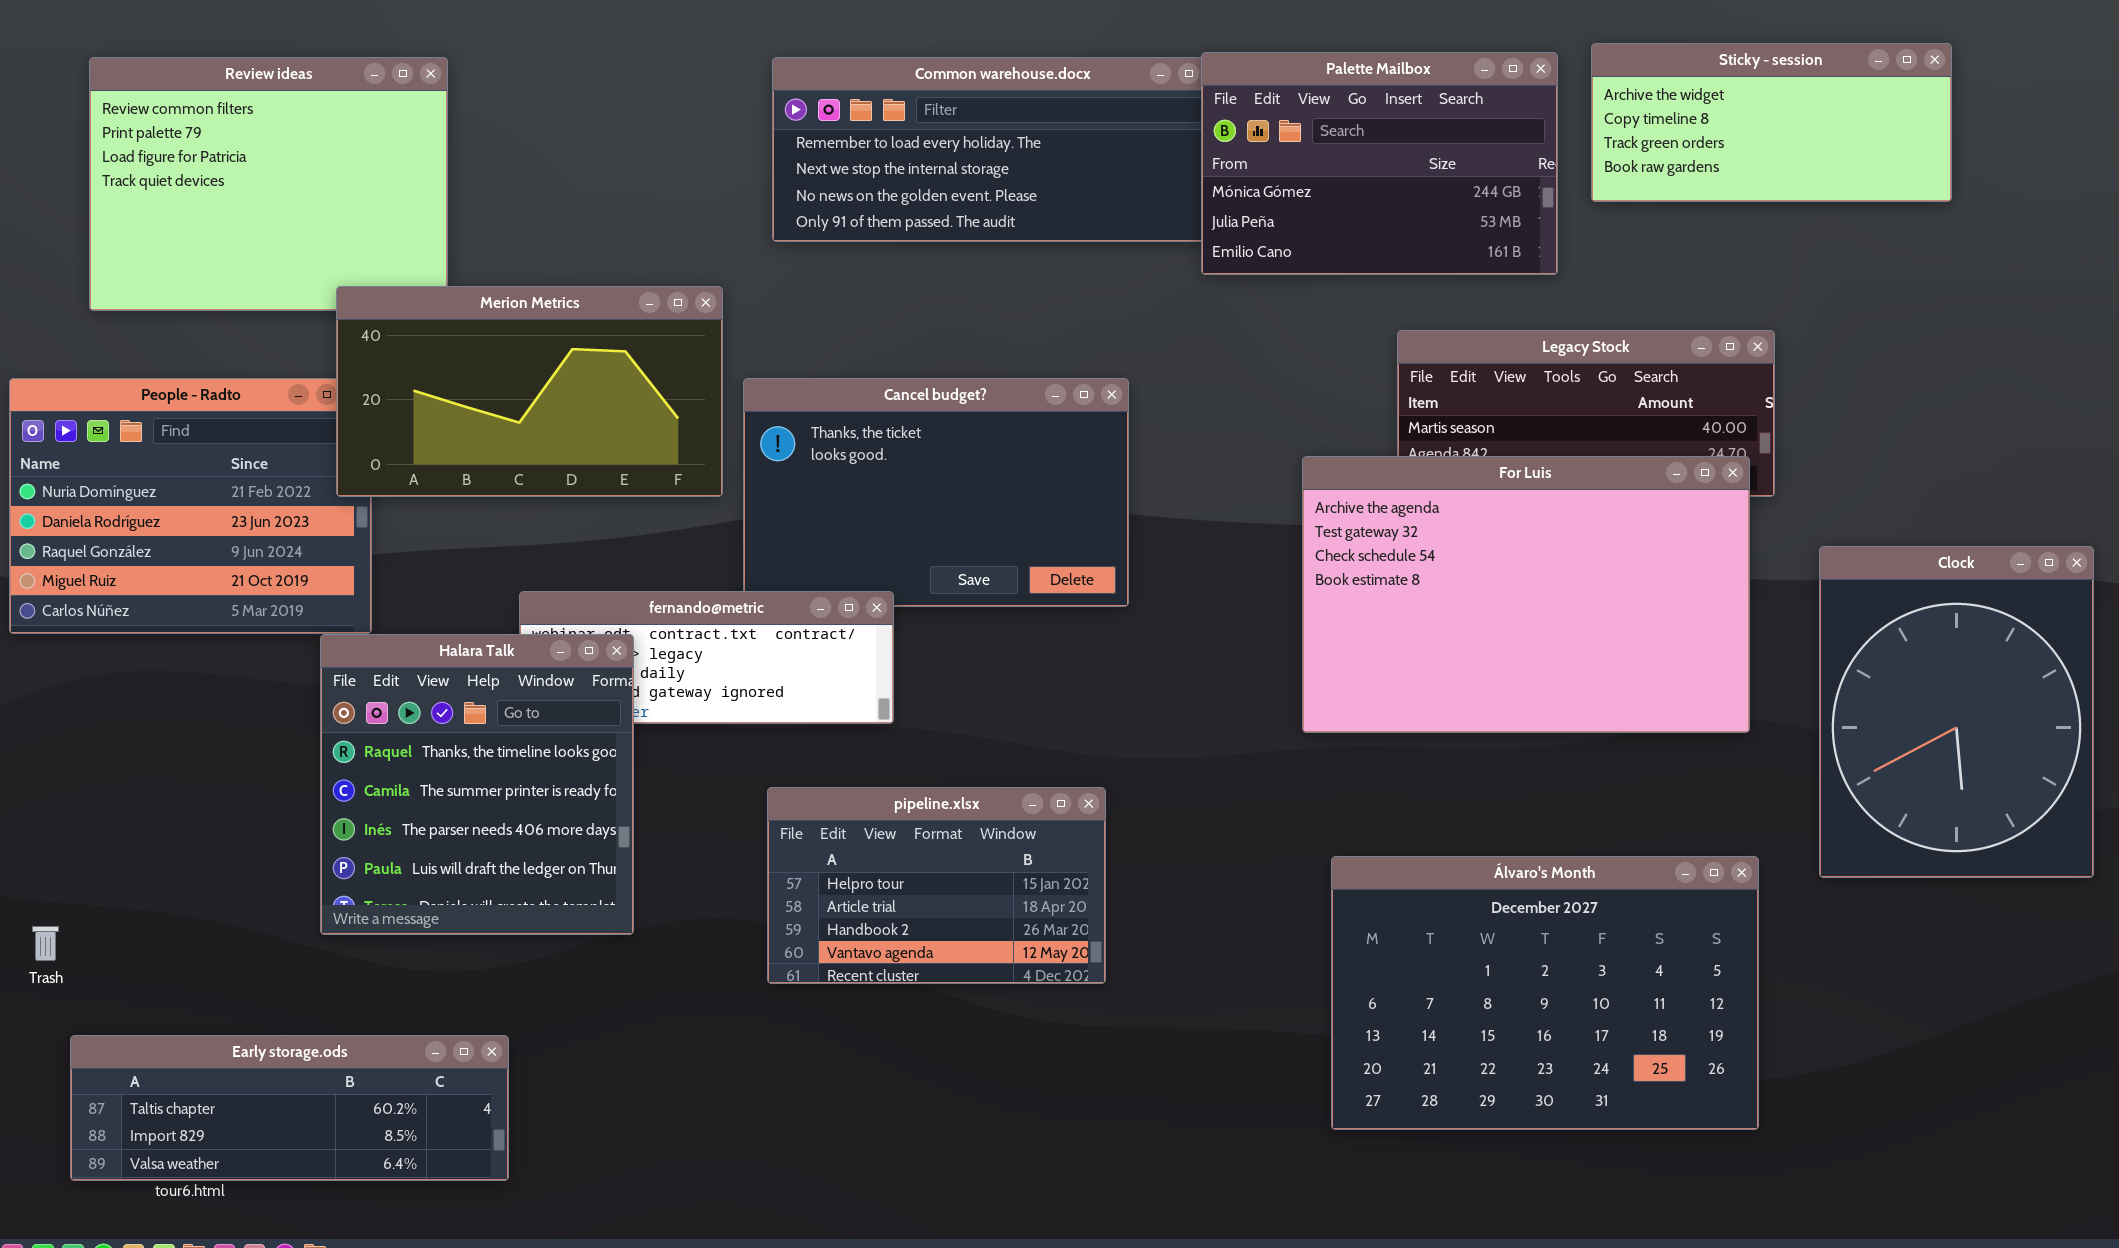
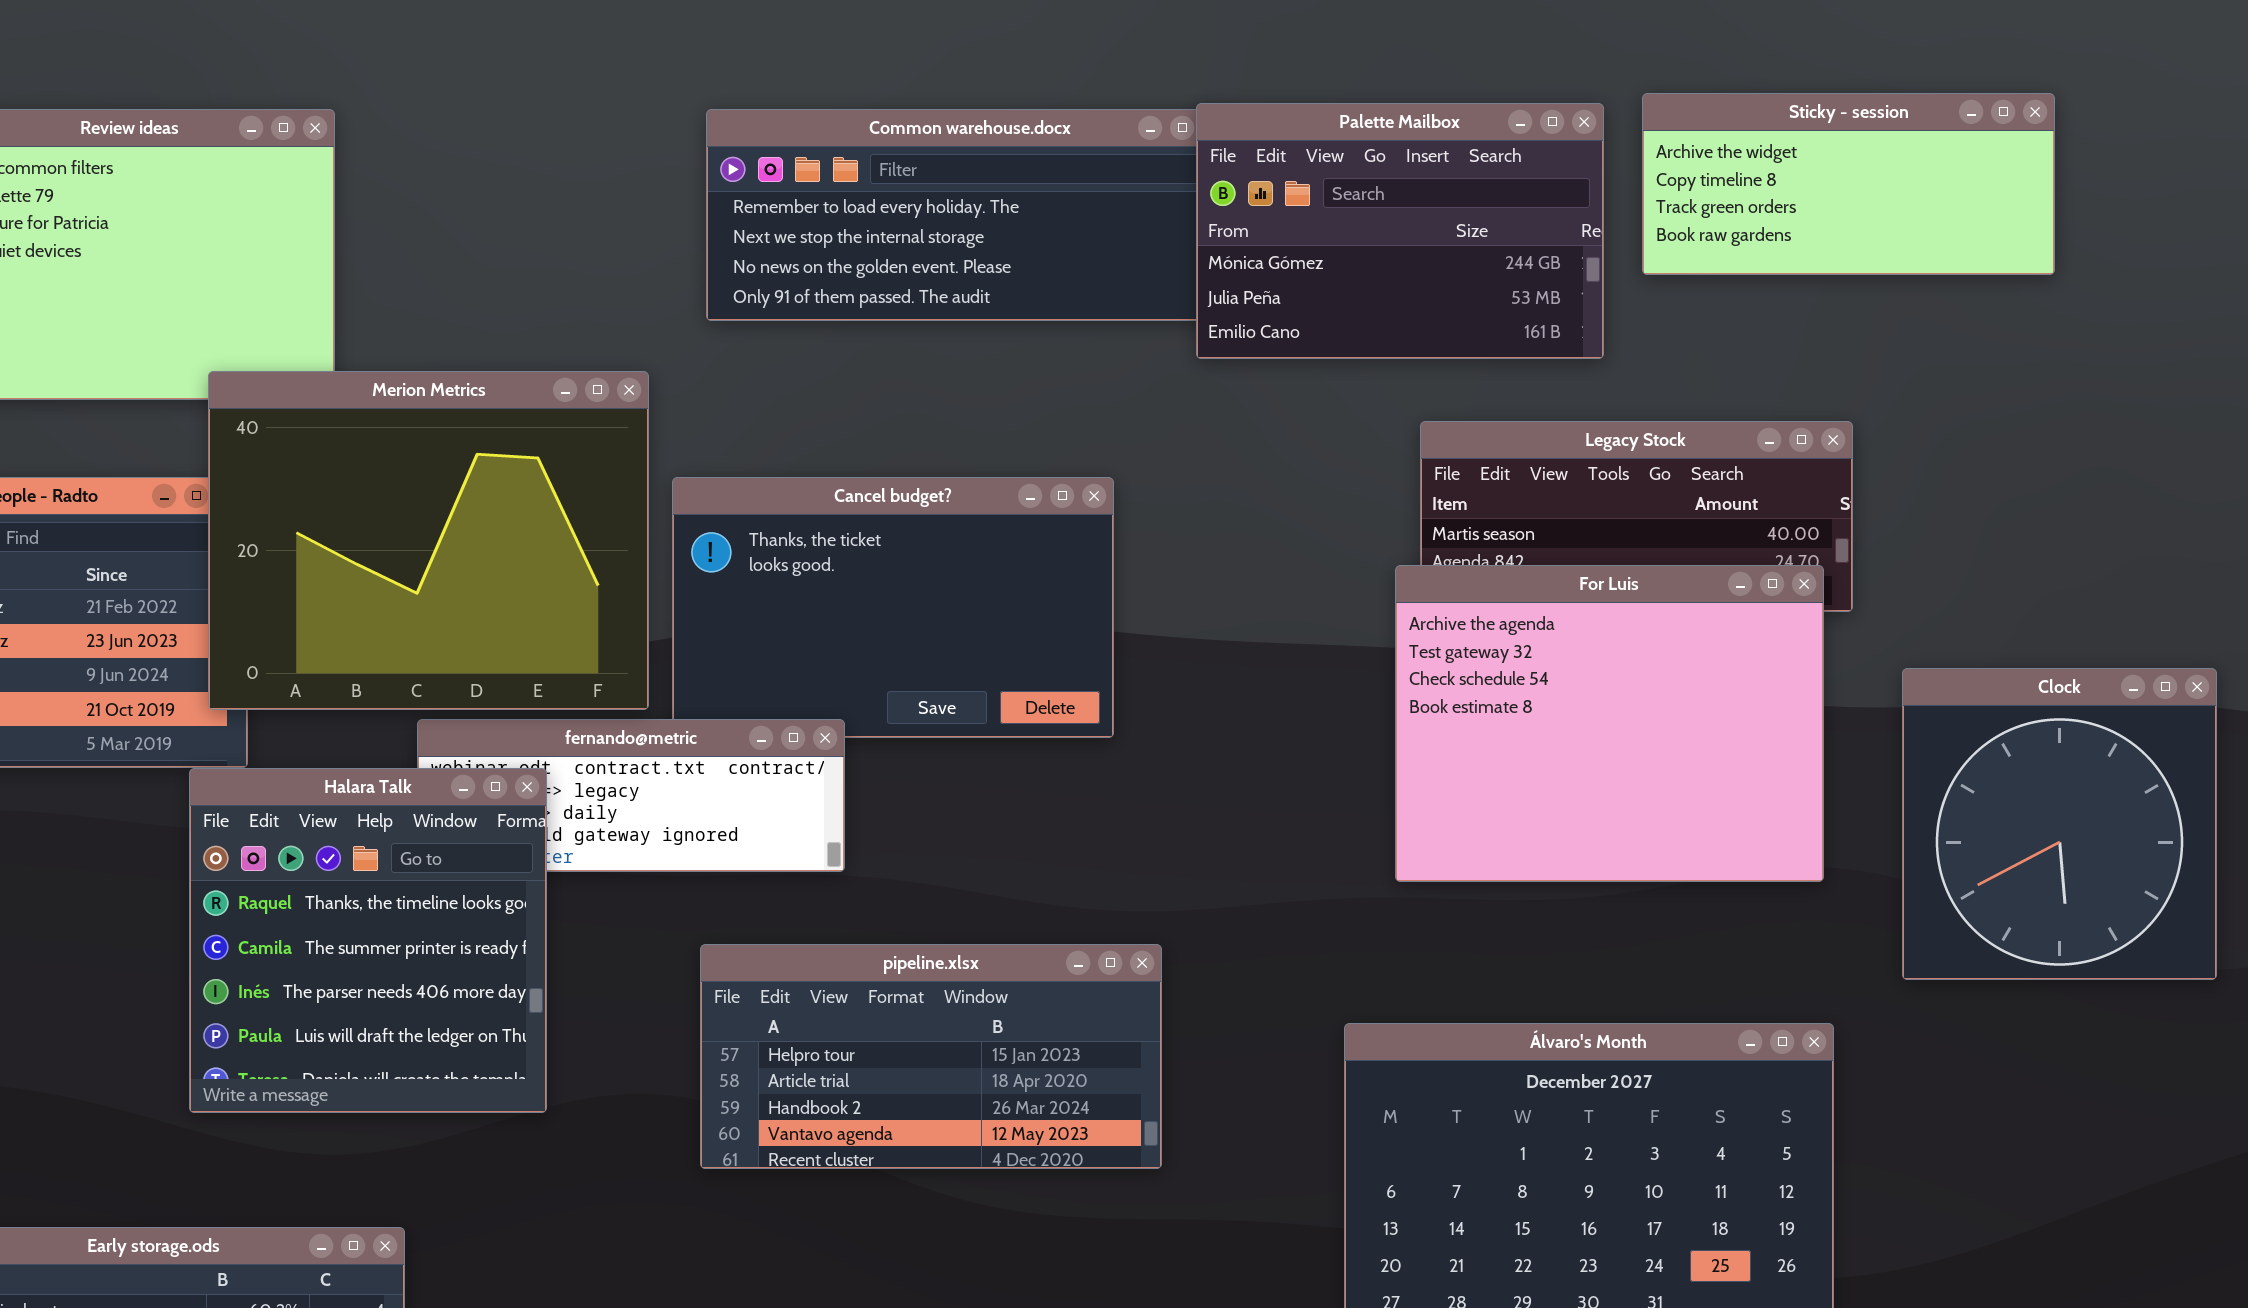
Merion Metrics: [336,286,723,497] -> [208,371,649,710], resized
For Luis: [1302,456,1750,733] -> [1395,565,1824,882], resized
Clock: [1819,546,2094,878] -> [1902,668,2217,980], resized
pipeline.xlsx: [767,787,1106,984] -> [700,944,1162,1169], resized

